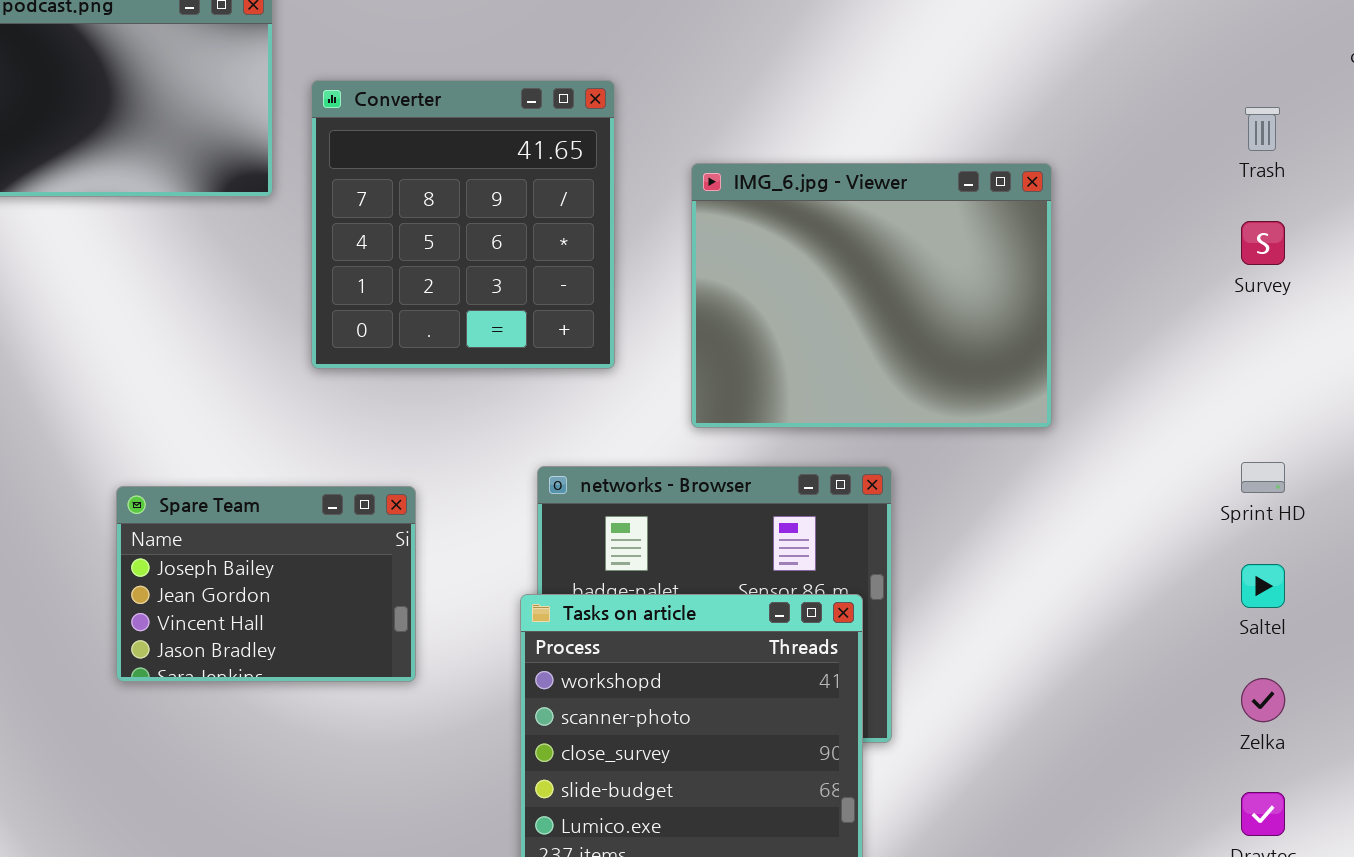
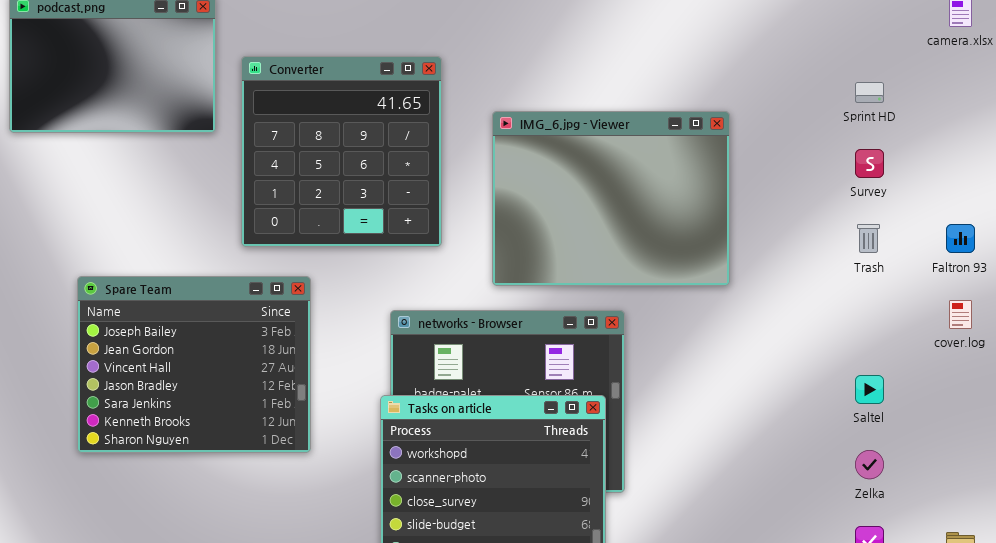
Trash: [1245,107,1280,151] -> [857,224,880,253], moved
Sprint HD: [1241,462,1285,493] -> [855,82,884,103], moved
Spare Team: [116,486,416,682] -> [77,276,311,453], resized

